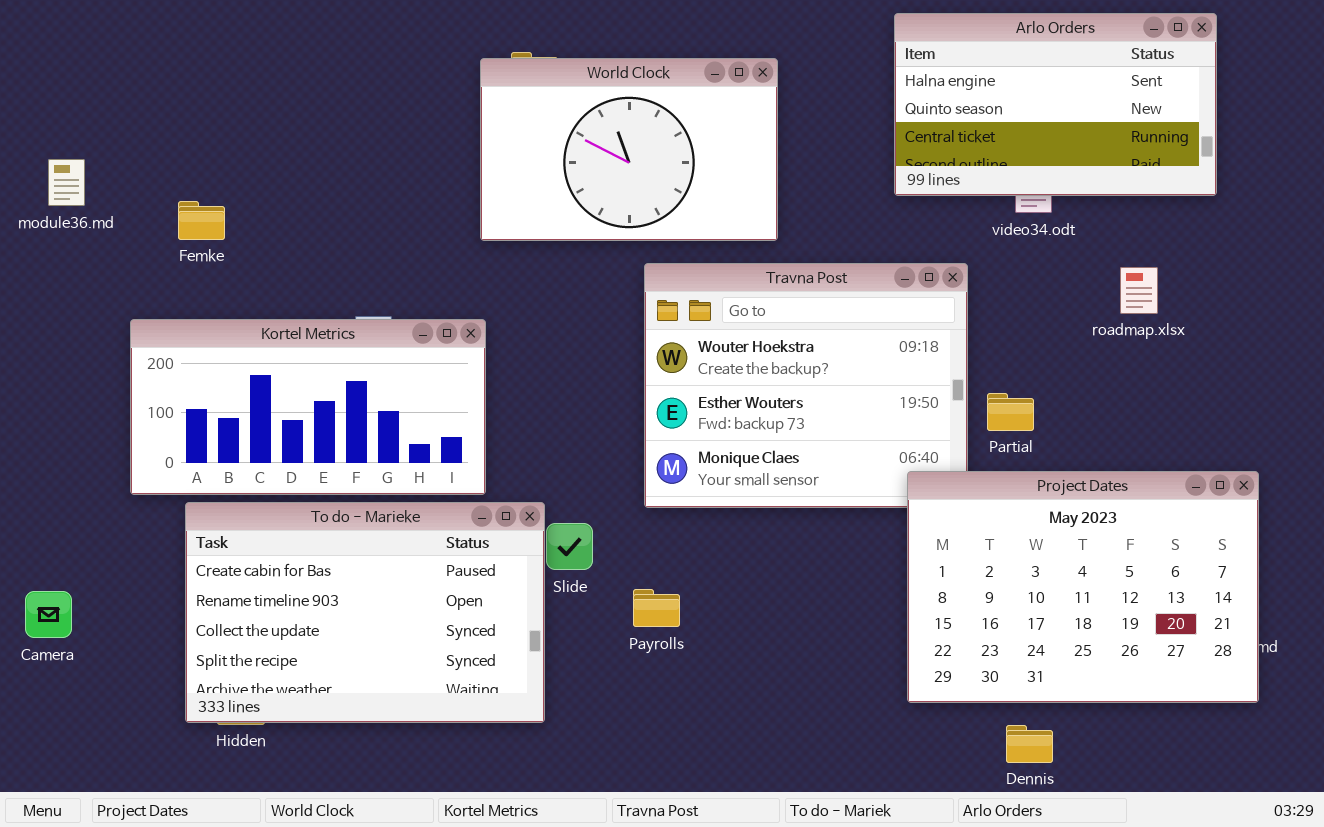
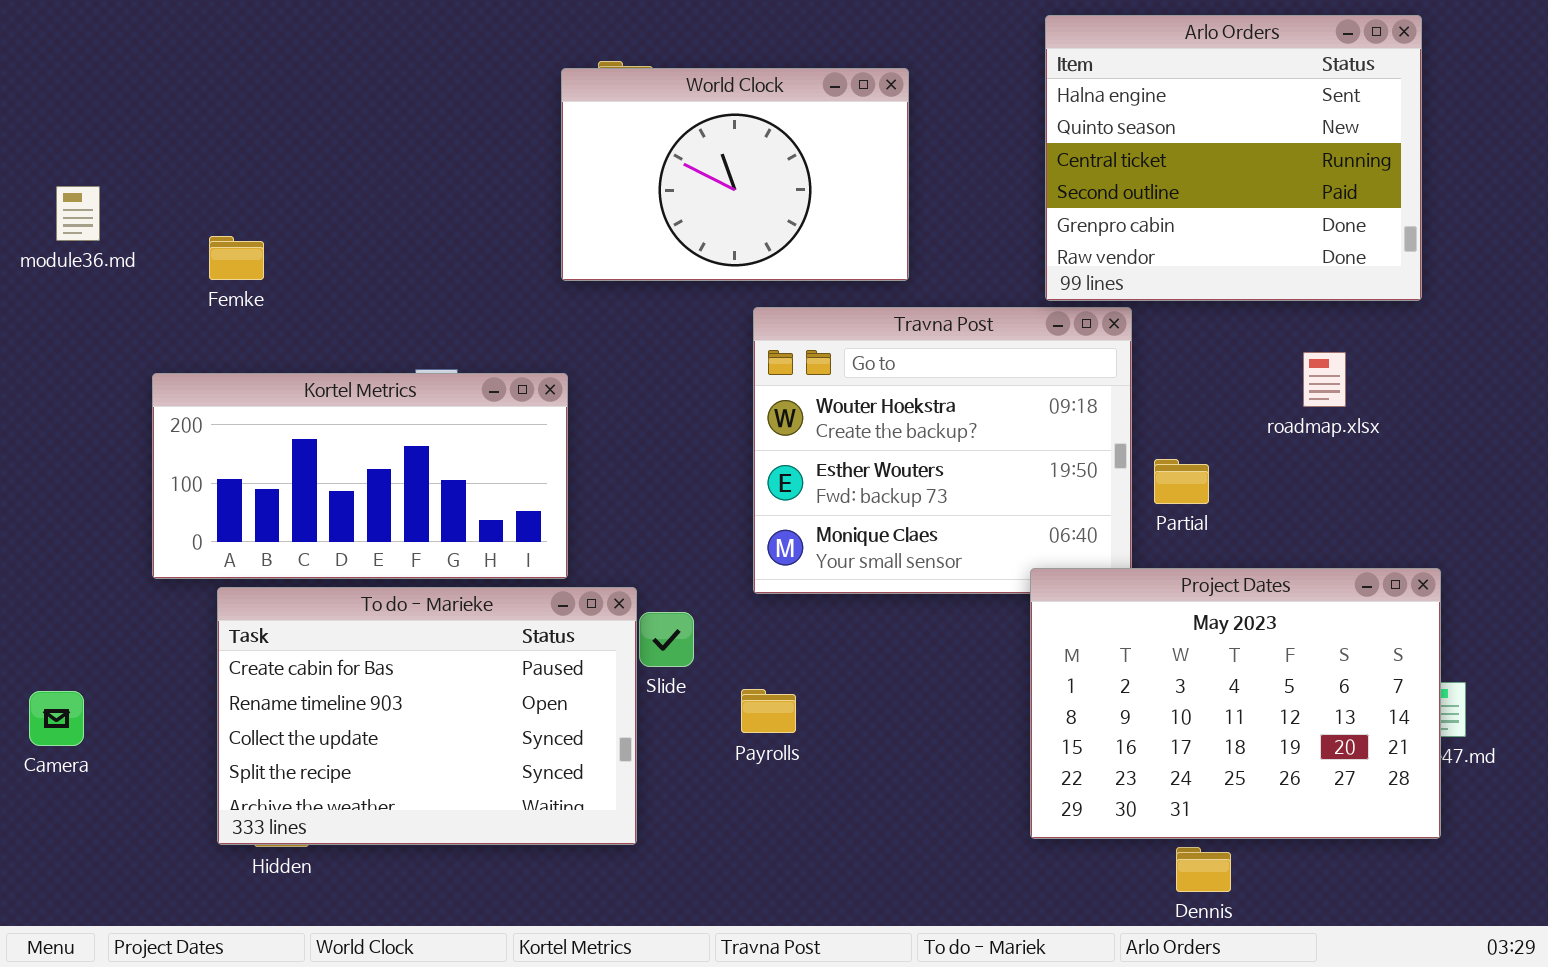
Arlo Orders: [894,13,1217,196] -> [1045,15,1422,301], resized
roadmap.xlsx: [1120,267,1158,314] -> [1303,352,1346,407], moved
Project Dates: [907,471,1259,703] -> [1030,568,1441,839], moved

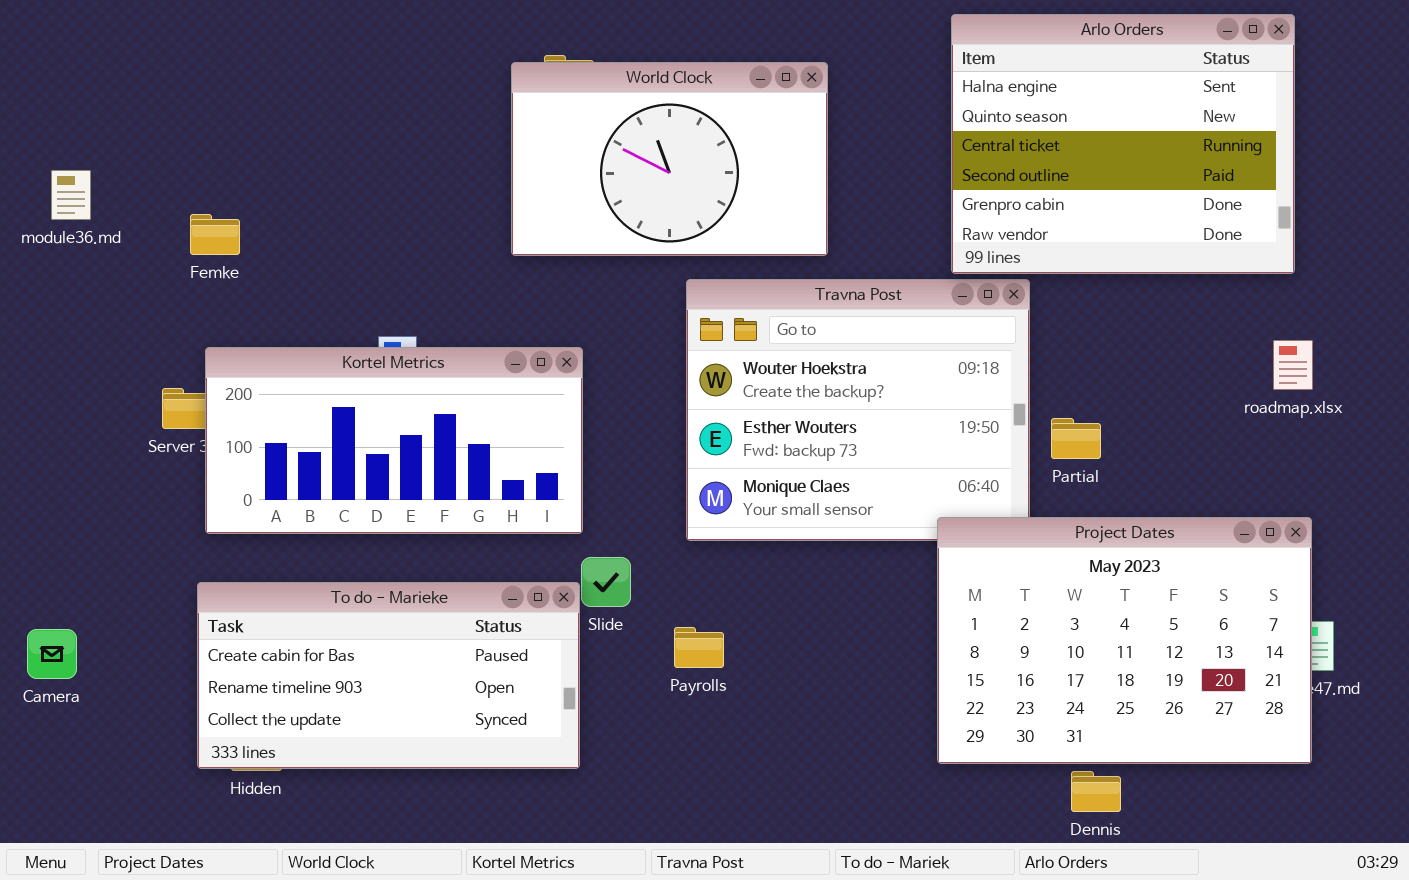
roadmap.xlsx: [1303,352,1346,407] -> [1273,340,1313,390], moved
Kortel Metrics: [152,373,568,579] -> [205,347,583,534], moved
To do - Marieke: [217,587,637,845] -> [197,582,580,769], resized

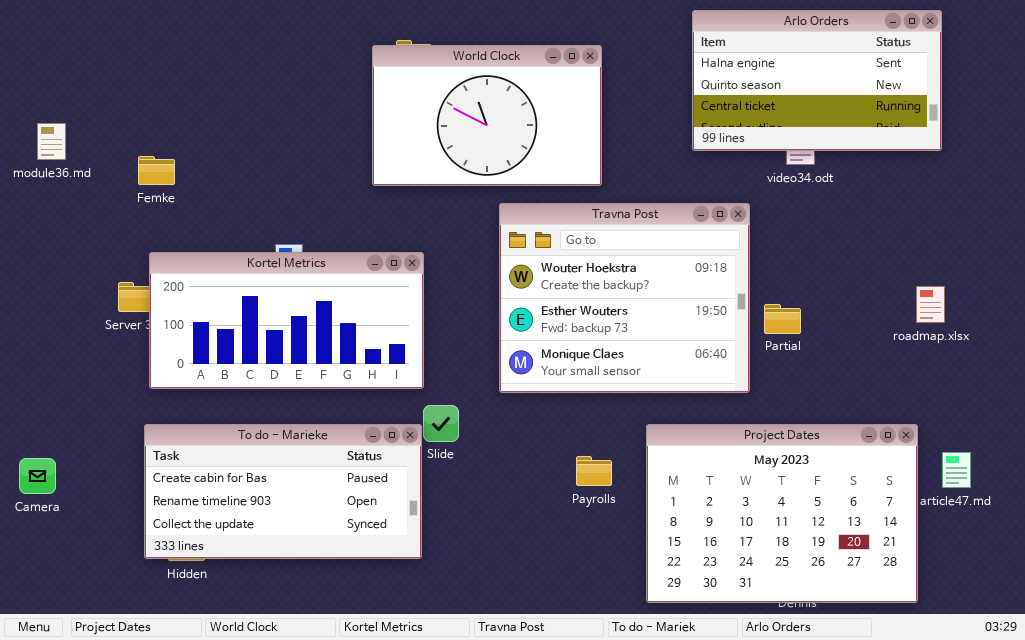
Arlo Orders: [951,14,1295,274] -> [692,10,942,151], resized
roadmap.xlsx: [1273,340,1313,390] -> [916,286,945,323], moved
Project Dates: [937,517,1312,764] -> [646,424,918,603], moved
Payrolls: [674,627,724,668] -> [576,456,612,486], moved

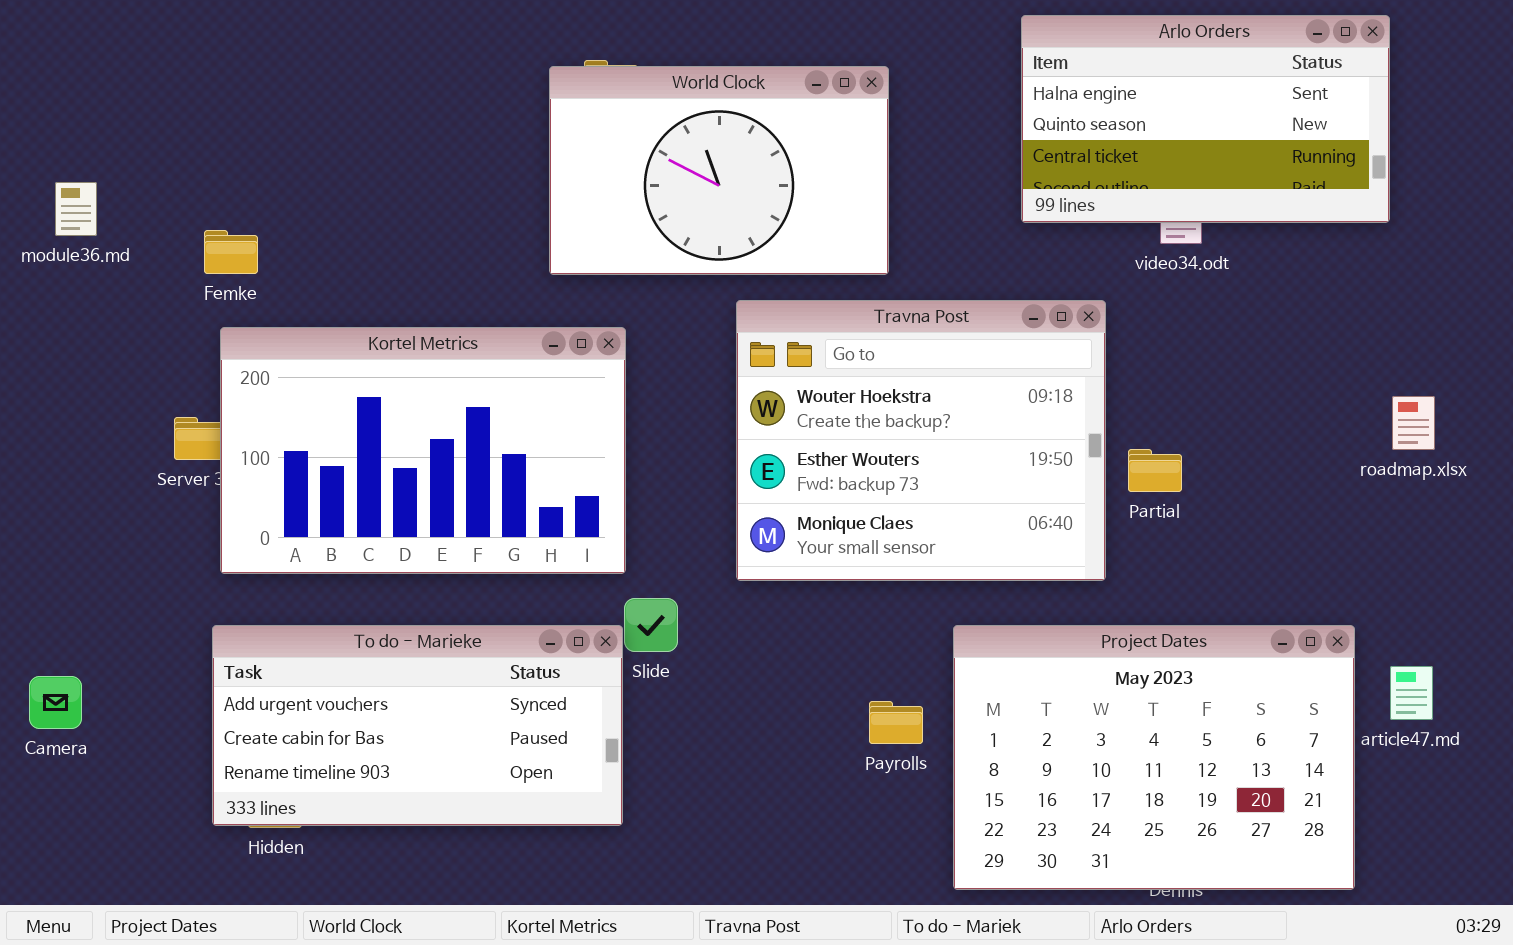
Kortel Metrics: [149,252,424,389] -> [220,327,626,574], resized
roadmap.xlsx: [916,286,945,323] -> [1392,396,1435,450], moved
To do - Marieke: [144,424,422,559] -> [212,625,623,826], scrolled up 1 row
Payrolls: [576,456,612,486] -> [869,701,923,744], moved

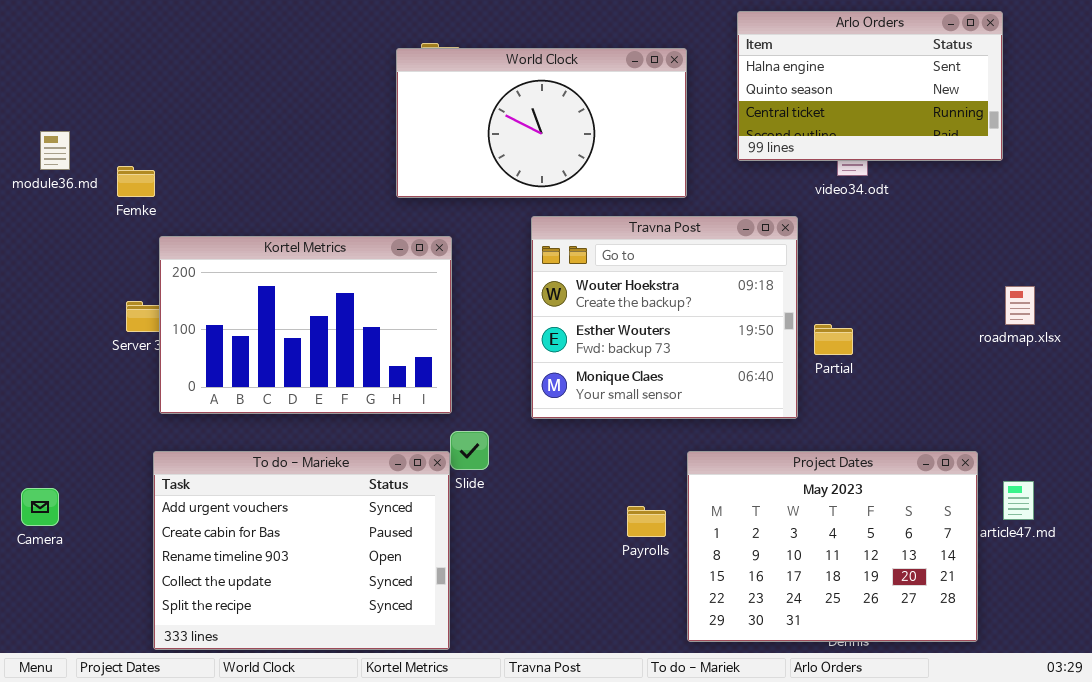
World Clock: [549,66,889,275] -> [396,48,687,198], resized
Femke: [204,230,258,274] -> [117,166,155,197], moved
To do - Marieke: [212,625,623,826] -> [153,451,450,650], resized

